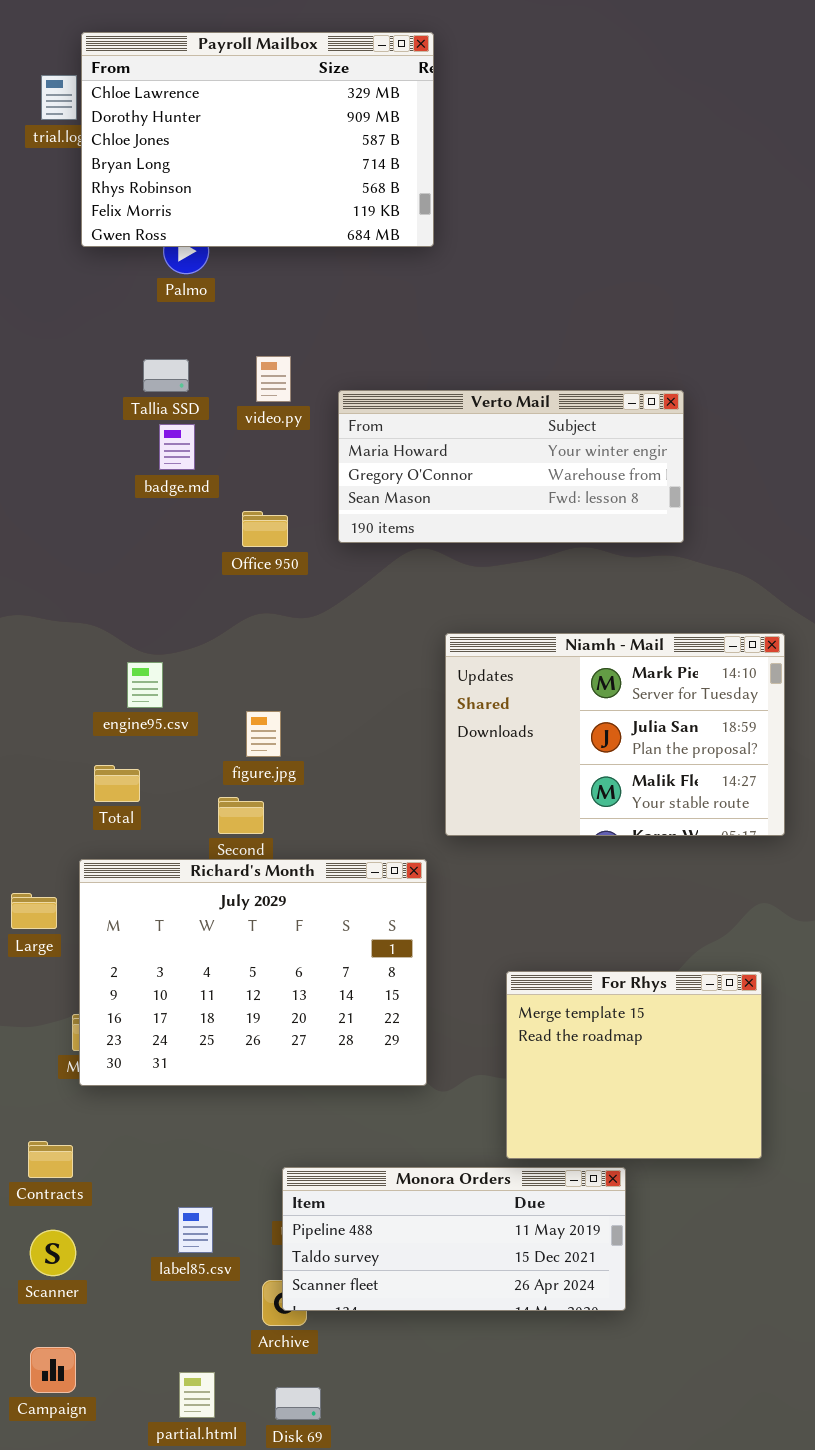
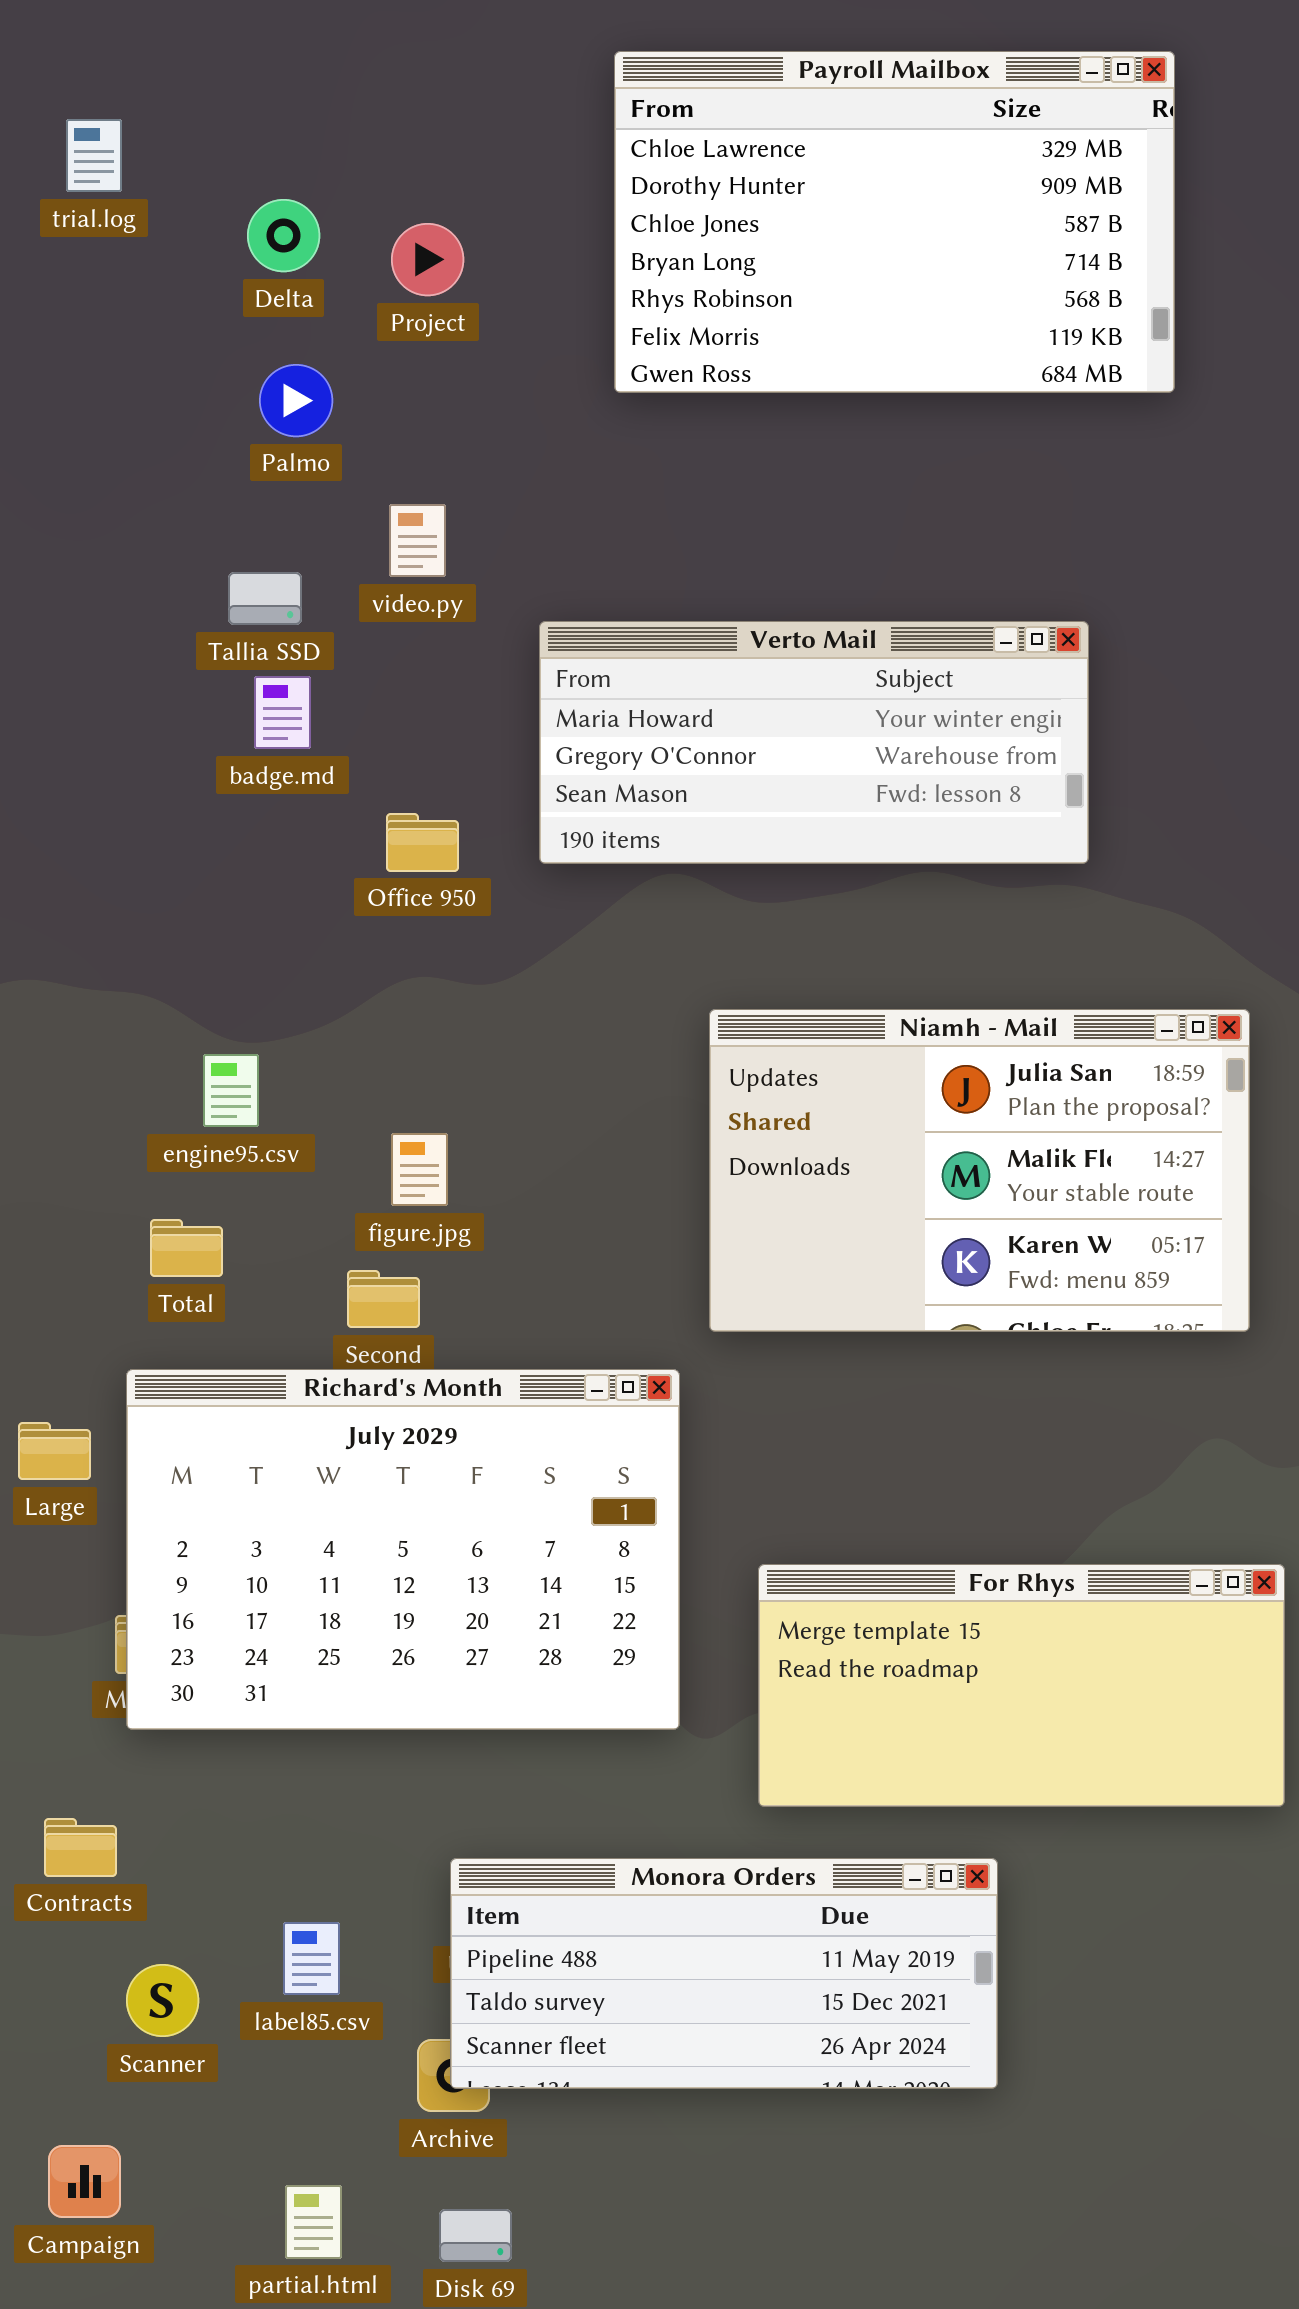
Payroll Mailbox: [81,32,434,247] -> [614,51,1175,393], moved
video.py: [256,356,291,402] -> [389,504,446,577], moved
Niamh - Mail: [445,633,785,836] -> [709,1009,1250,1332], scrolled down 1 row
For Rhys: [506,971,762,1159] -> [758,1564,1285,1807], moved, resized
Scanner: [30,1230,76,1276] -> [126,1964,199,2037], moved

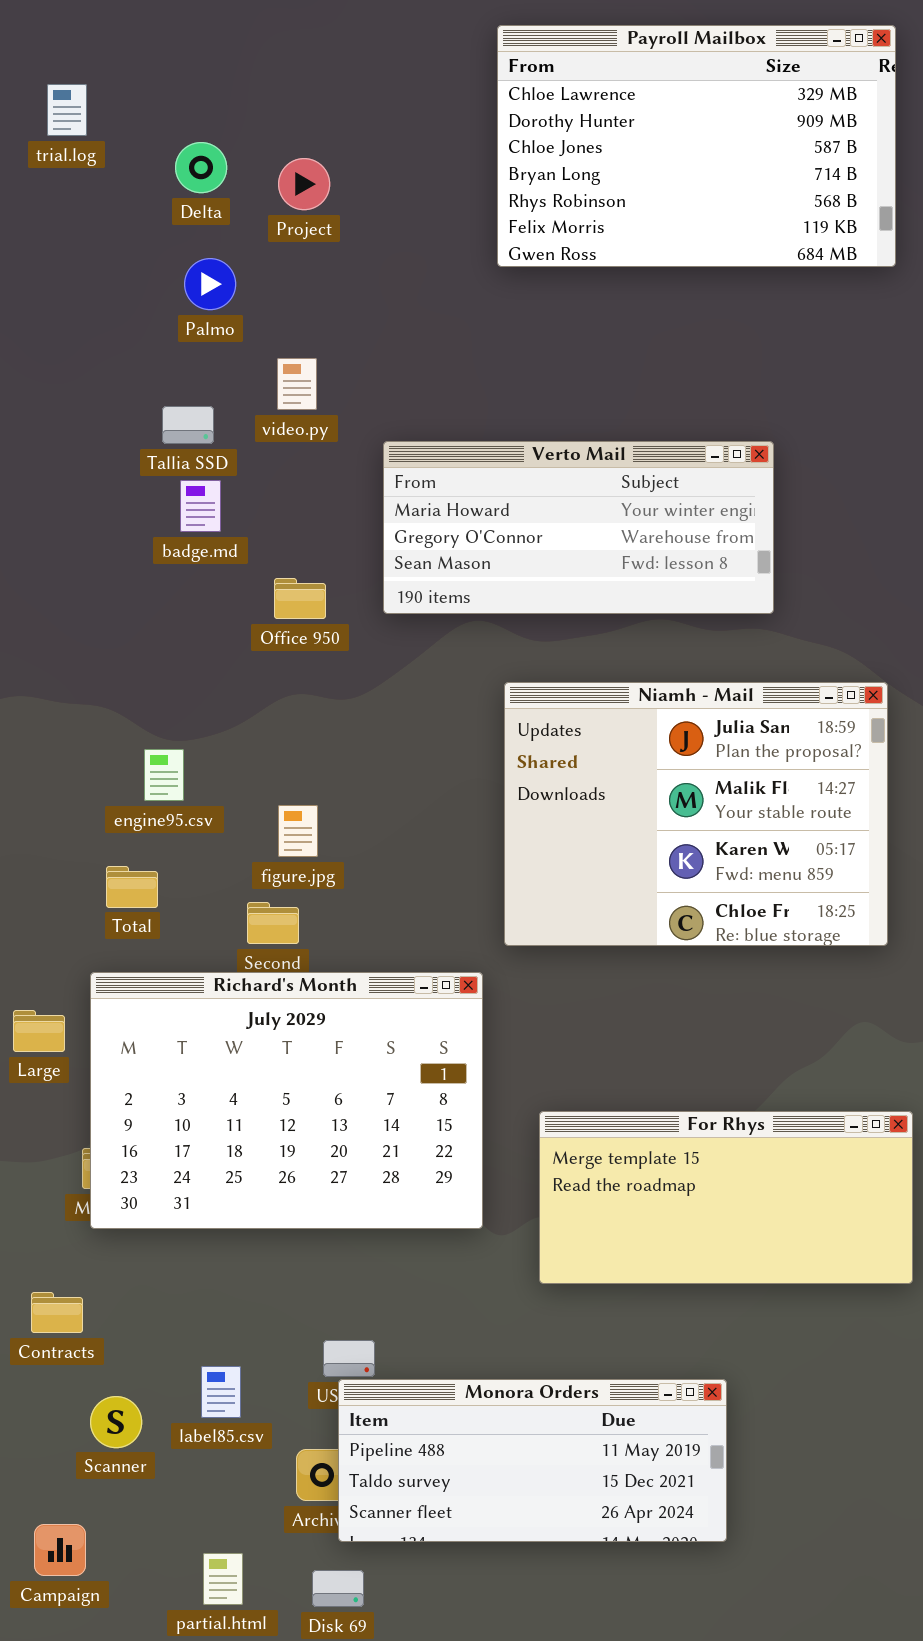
Payroll Mailbox: [614,51,1175,393] -> [497,25,896,267], moved
Niamh - Mail: [709,1009,1250,1332] -> [504,682,888,946], resized
Monora Orders: [450,1858,998,2089] -> [338,1379,727,1542], moved

